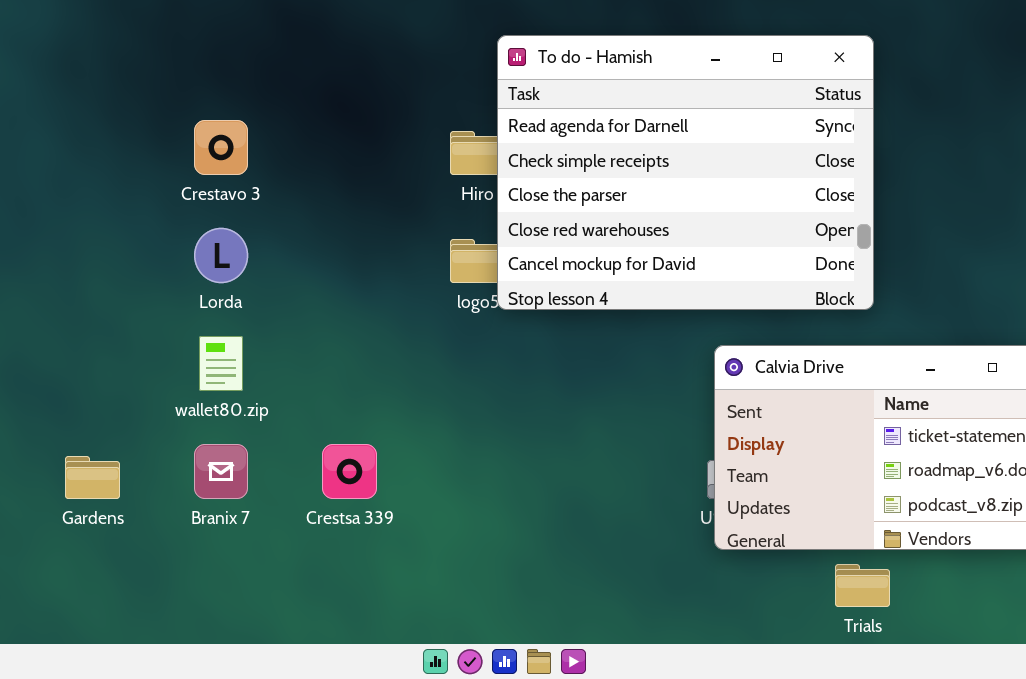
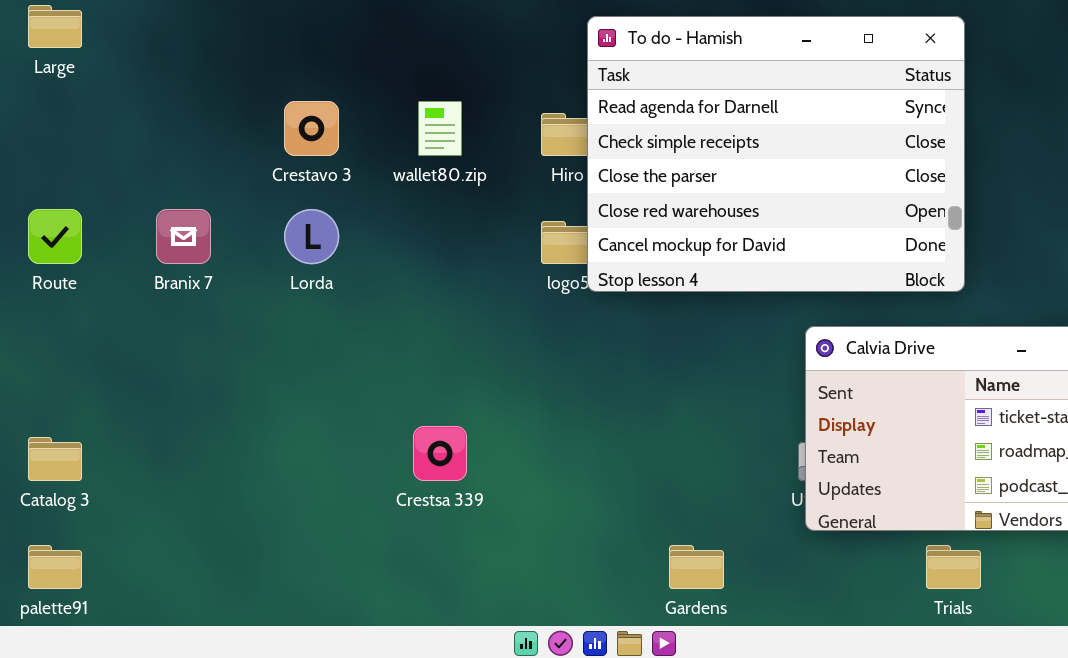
wallet80.zip: [199,336,243,391] -> [418,101,462,156], moved
Branix 7: [194,444,248,499] -> [156,209,211,264], moved
Gardens: [65,456,120,499] -> [669,545,724,589], moved

